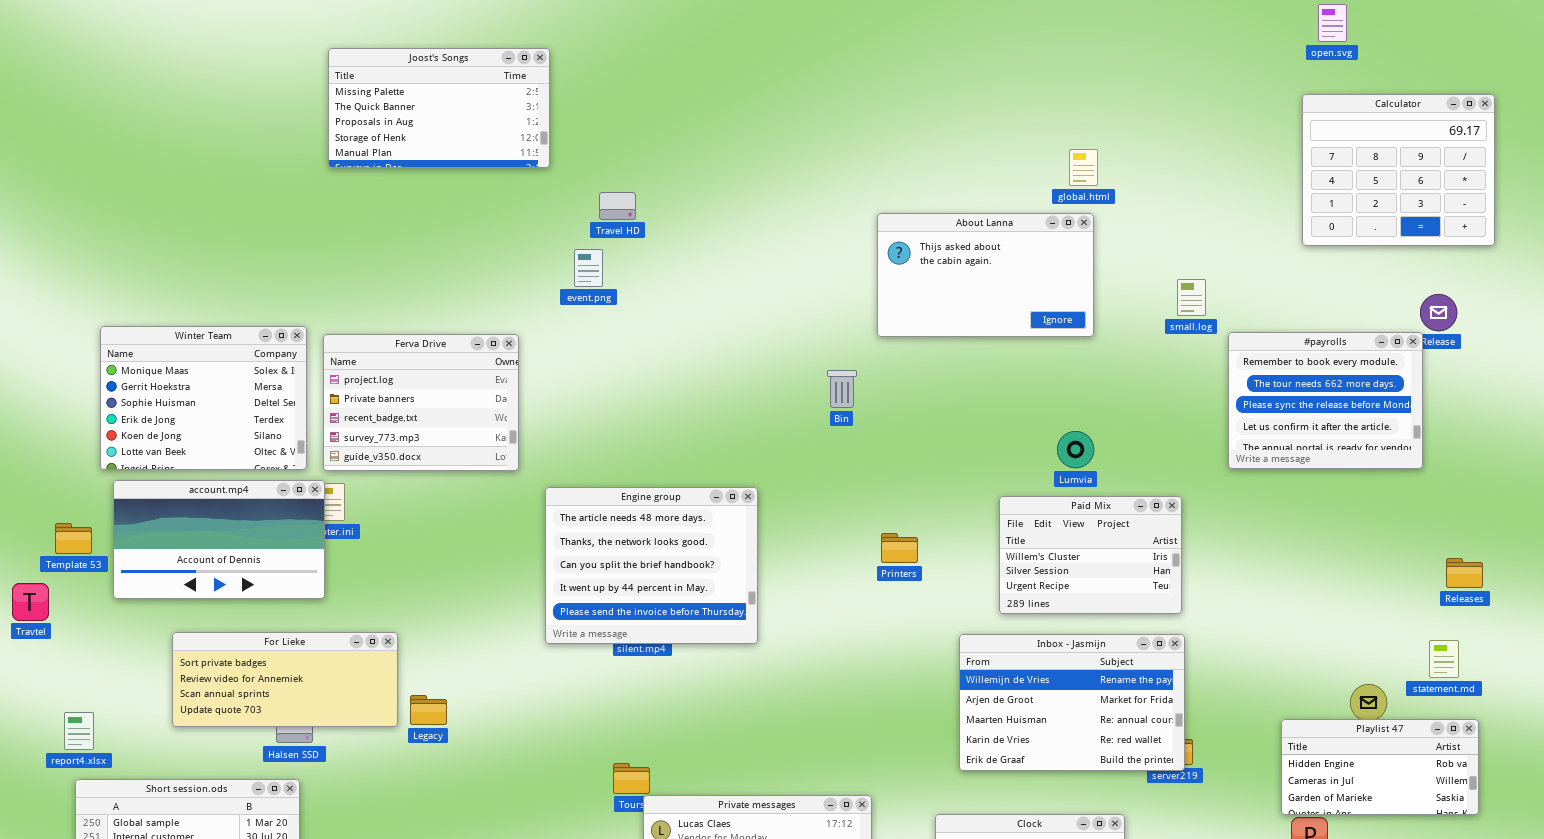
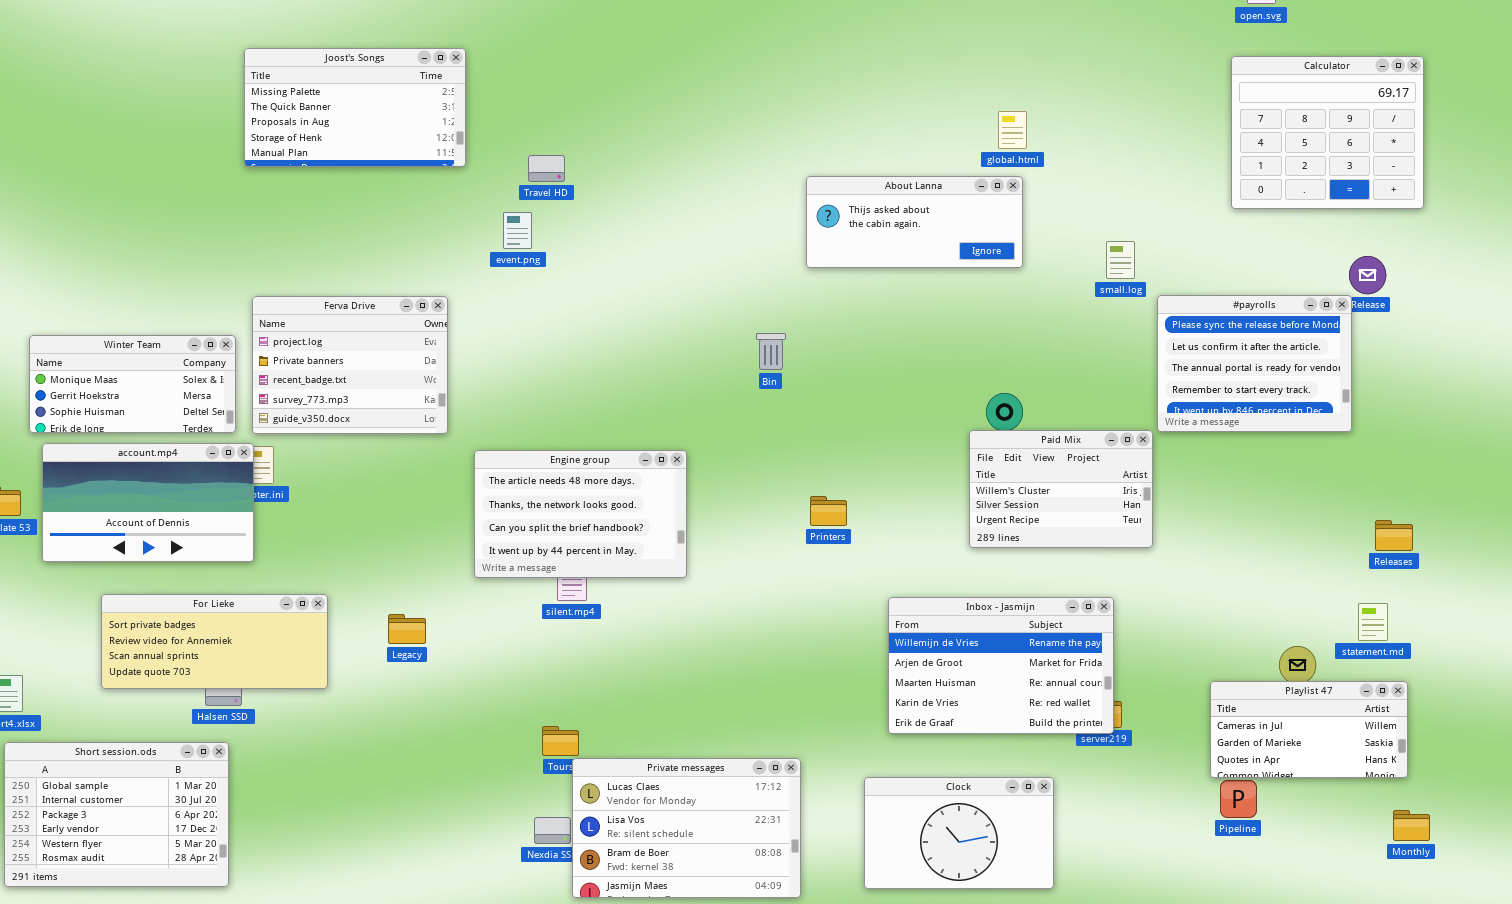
Joost's Songs: [328,48,550,168] -> [244,48,466,167], moved
About Lanna: [877,213,1094,337] -> [806,176,1023,268], resized
Winter Team: [100,326,307,470] -> [29,335,236,433], resized
#payrolls: [1228,332,1423,469] -> [1157,295,1352,432], scrolled down 2 rows
Engine group: [545,487,758,644] -> [474,450,687,578], resized
Paid Mix: [999,496,1182,614] -> [969,430,1153,548], moved
Legacy: [410,695,447,725] -> [388,614,426,644], moved
Playlist 47: [1281,719,1479,815] -> [1210,681,1408,778], scrolled down 1 row

